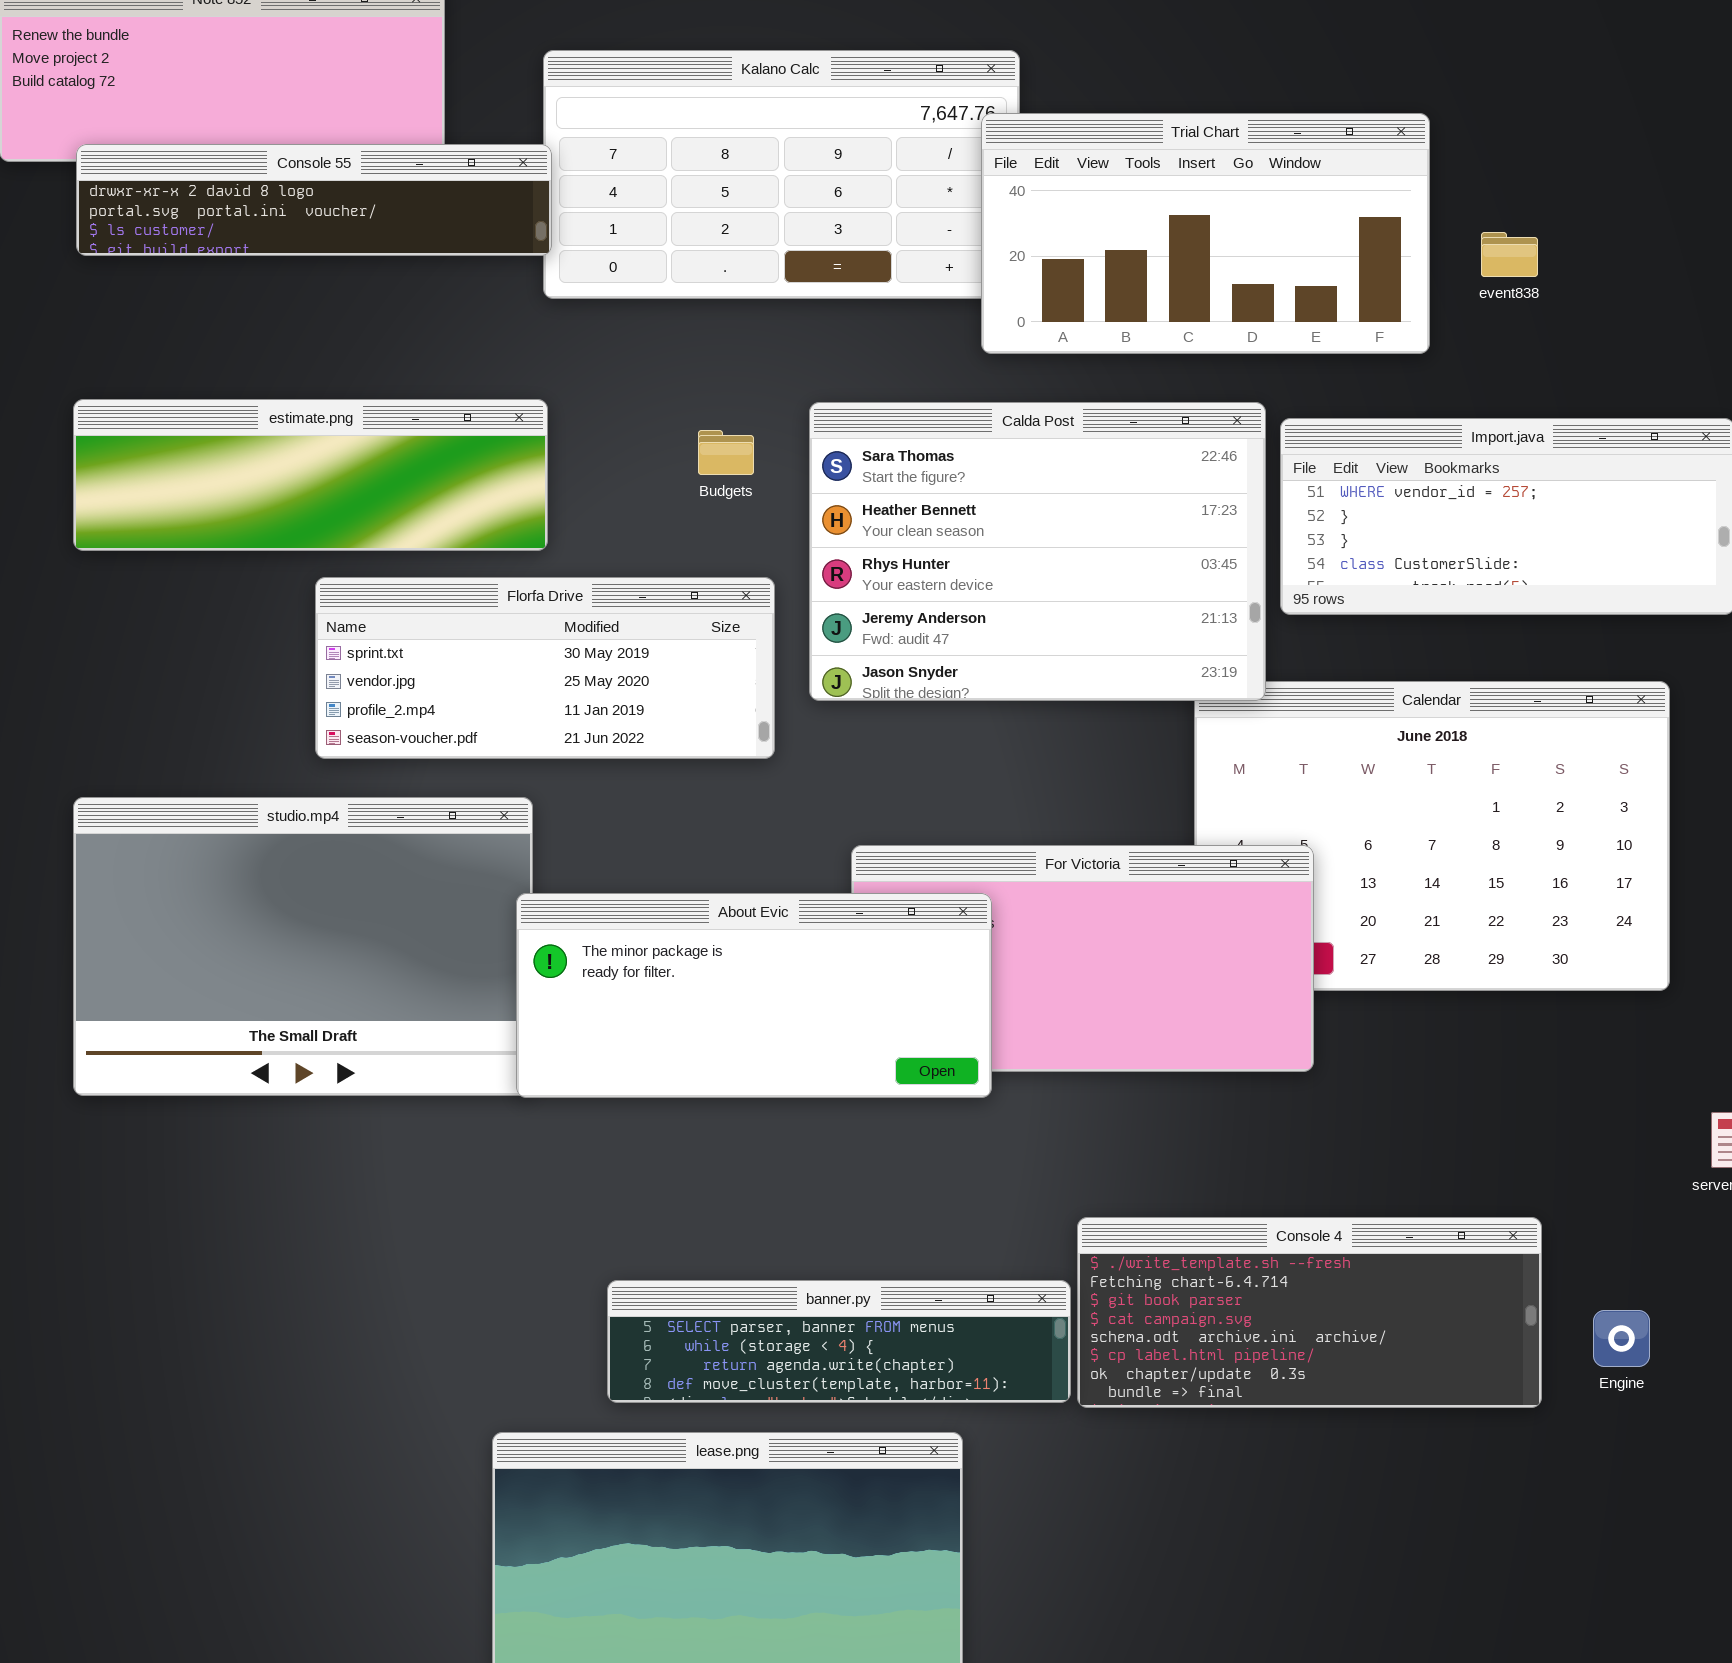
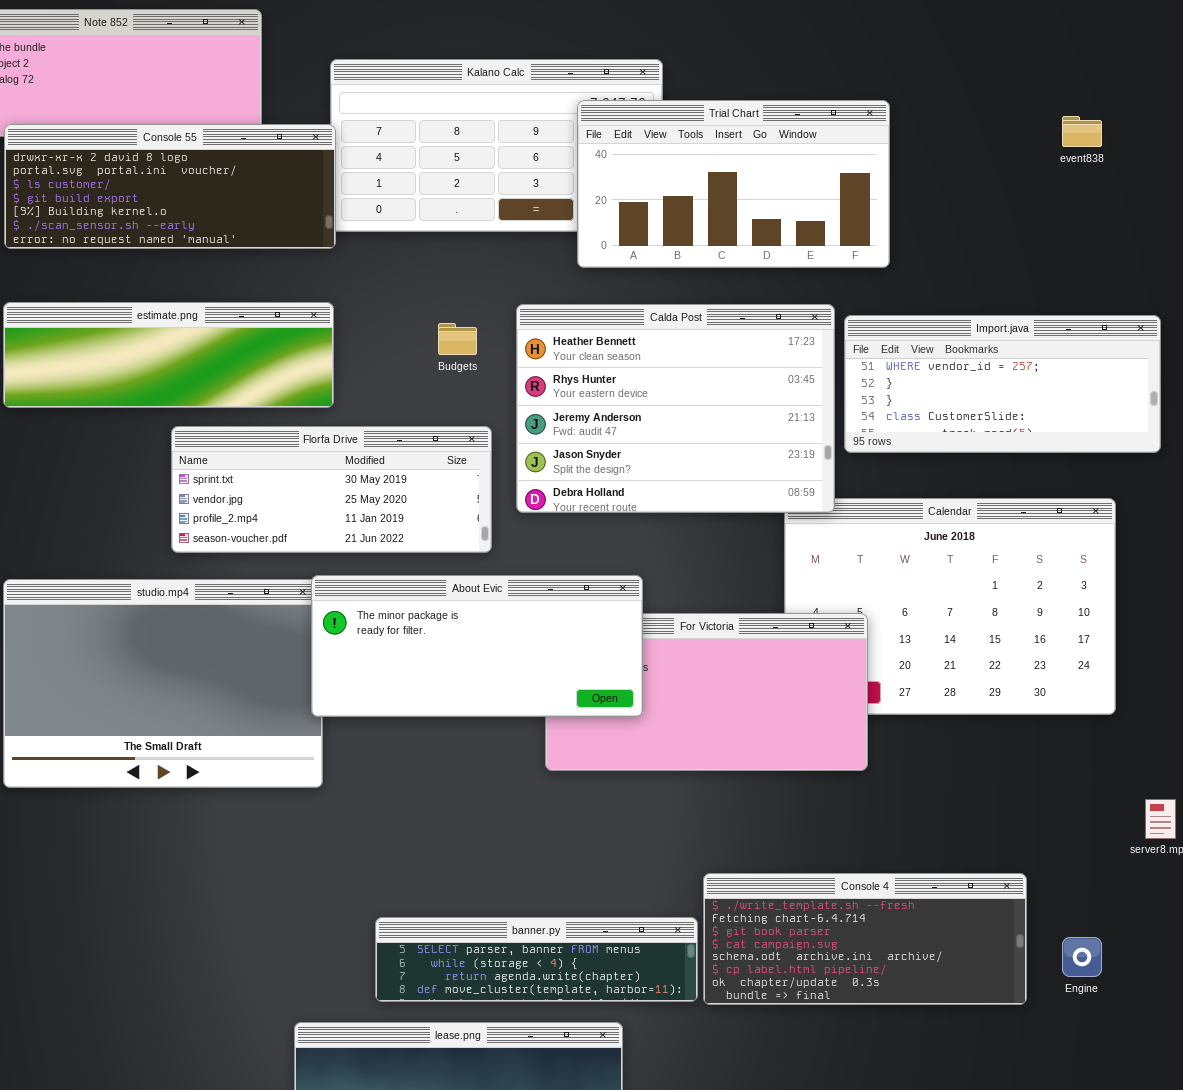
Trial Chart: [981,113,1430,354] -> [577,100,890,268], moved
Console 55: [76,144,552,256] -> [4,124,336,249], resized
event838: [1481,232,1538,277] -> [1062,116,1102,147], moved
Calda Post: [809,402,1266,701] -> [516,304,835,513], scrolled down 1 row
About Evic: [516,893,992,1098] -> [311,575,643,717], moved

